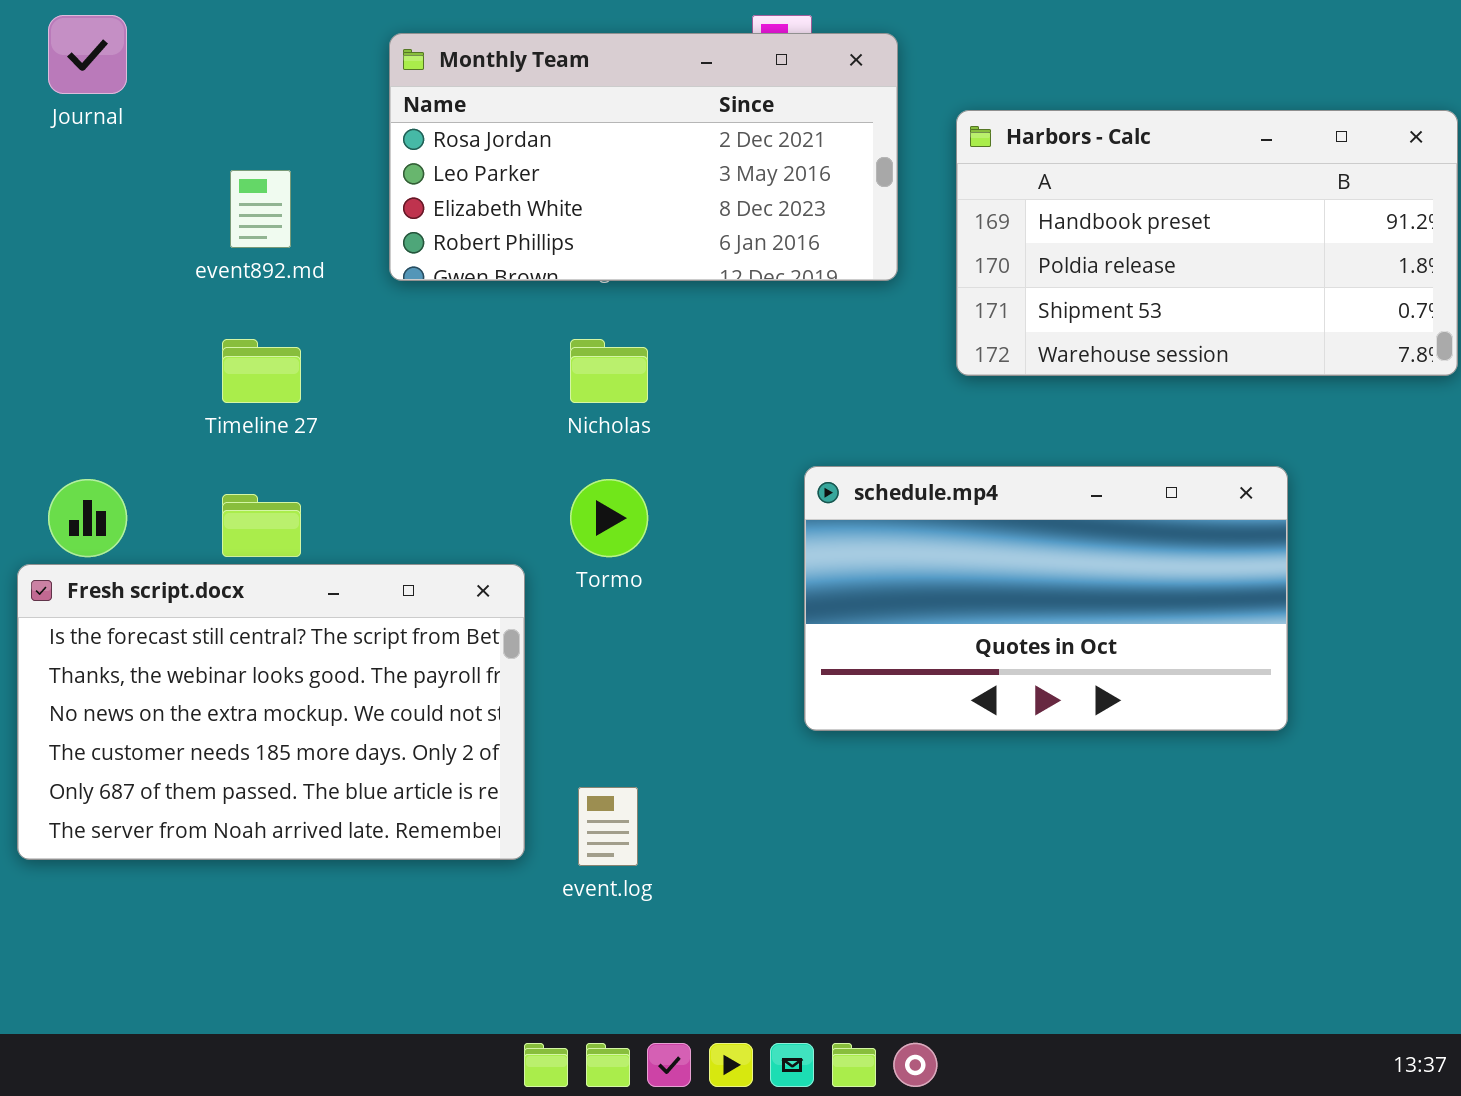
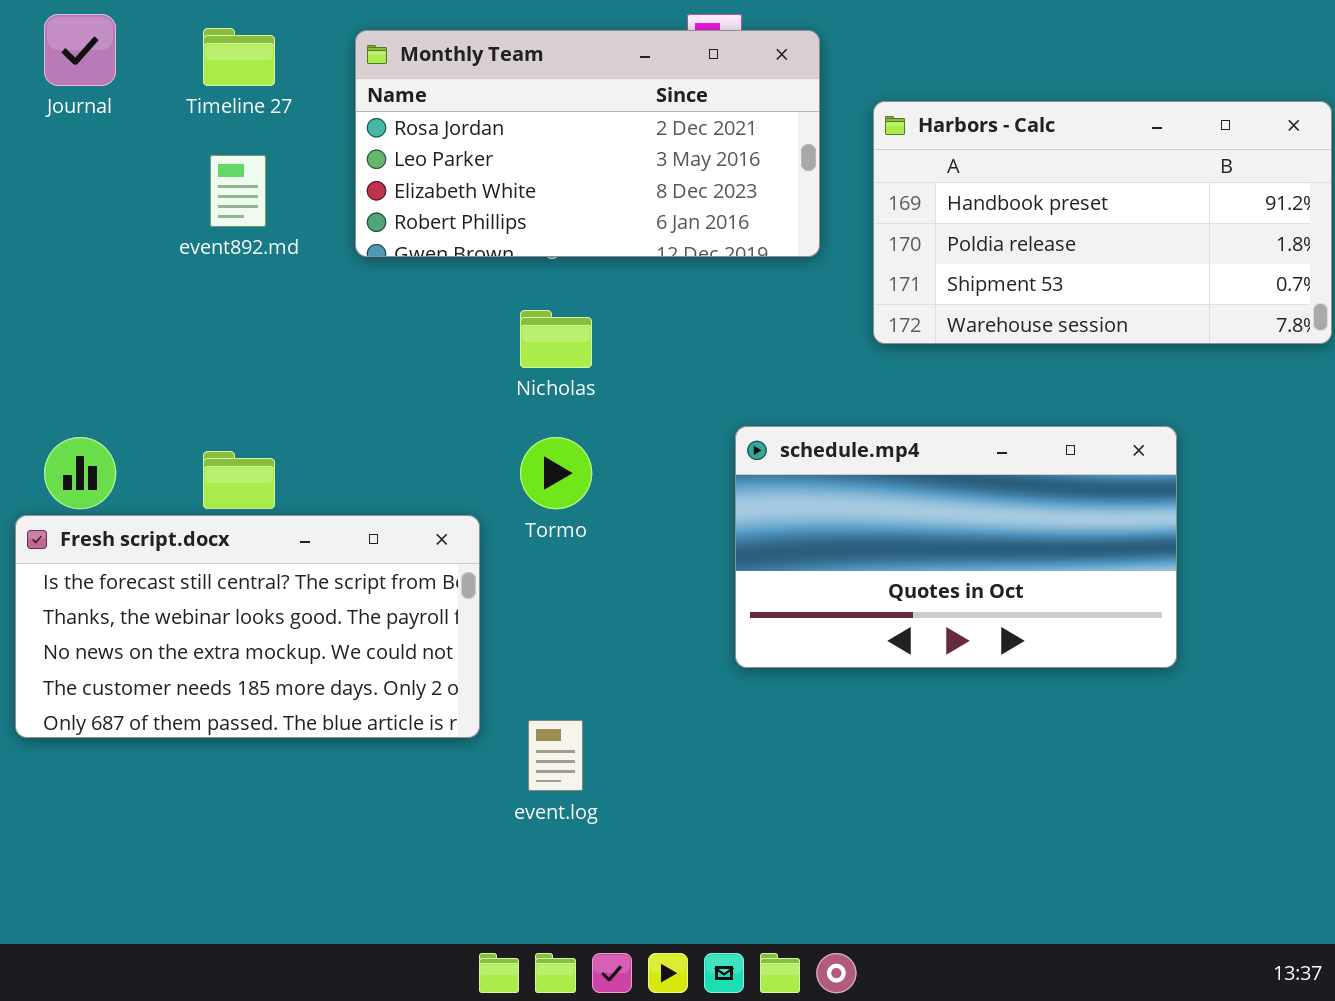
Timeline 27: [222,339,301,403] -> [203,28,275,86], moved
Fresh script.docx: [17,564,525,860] -> [15,515,480,738], resized

